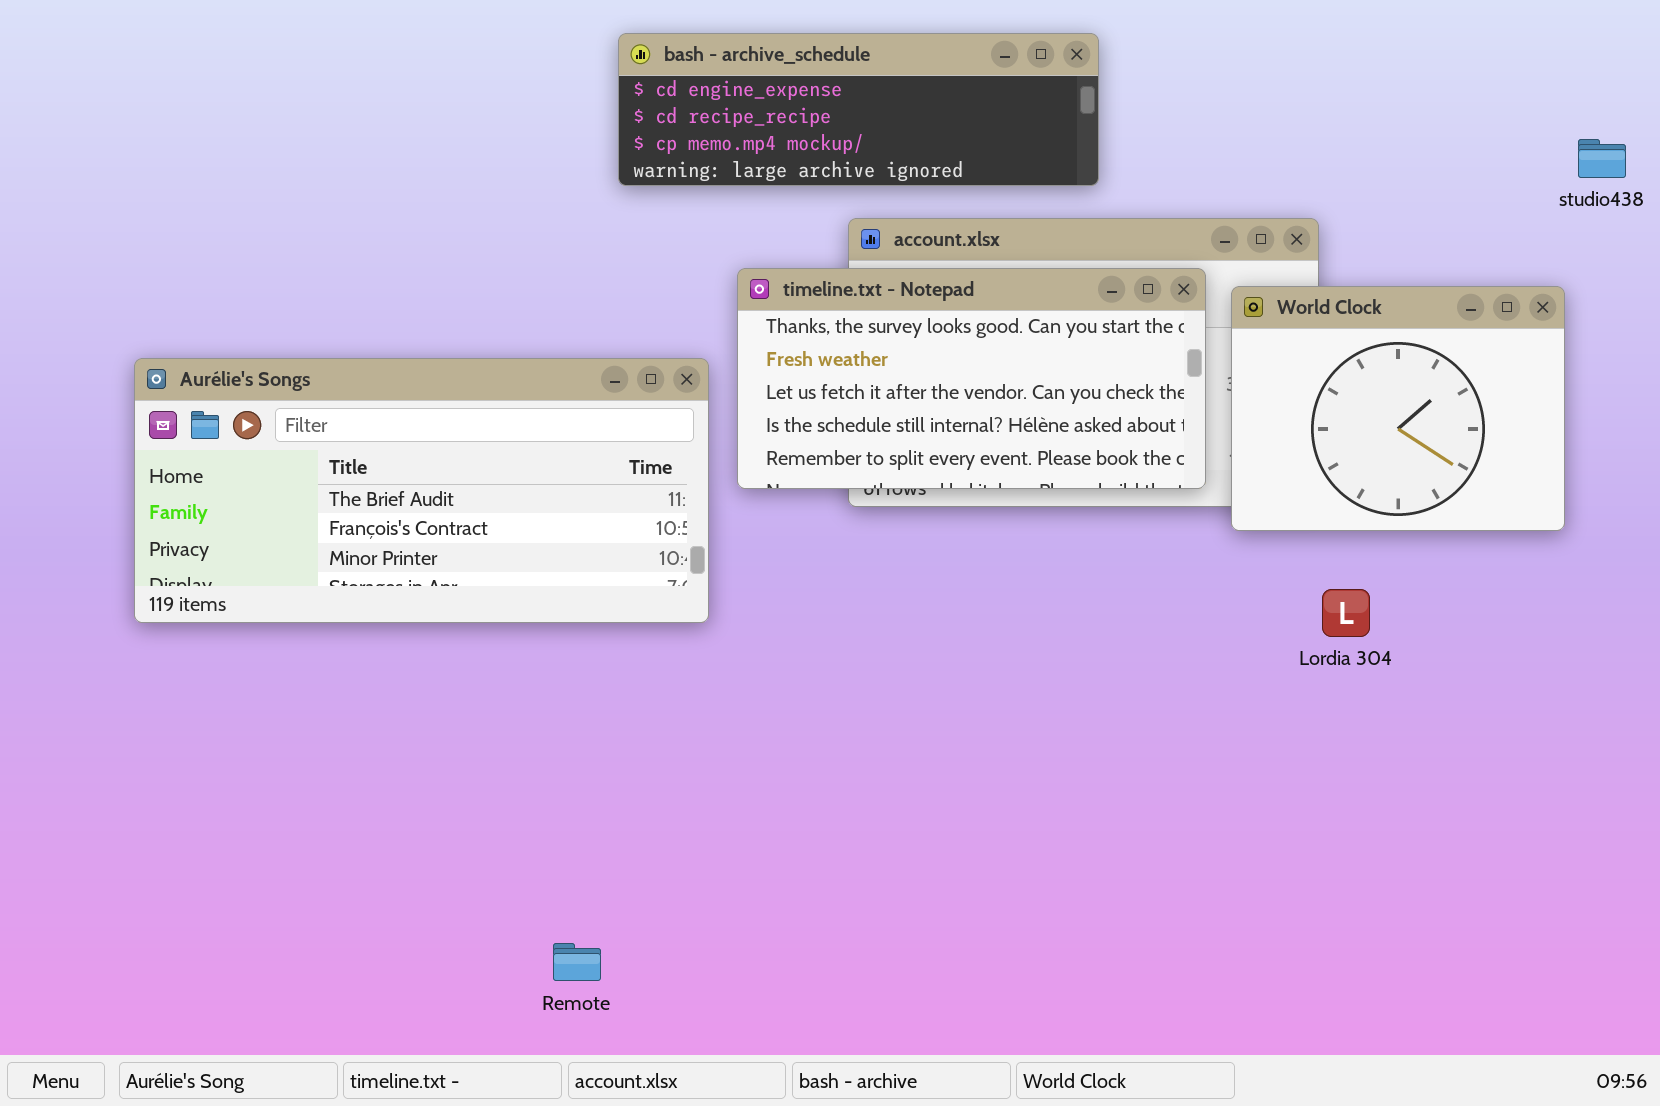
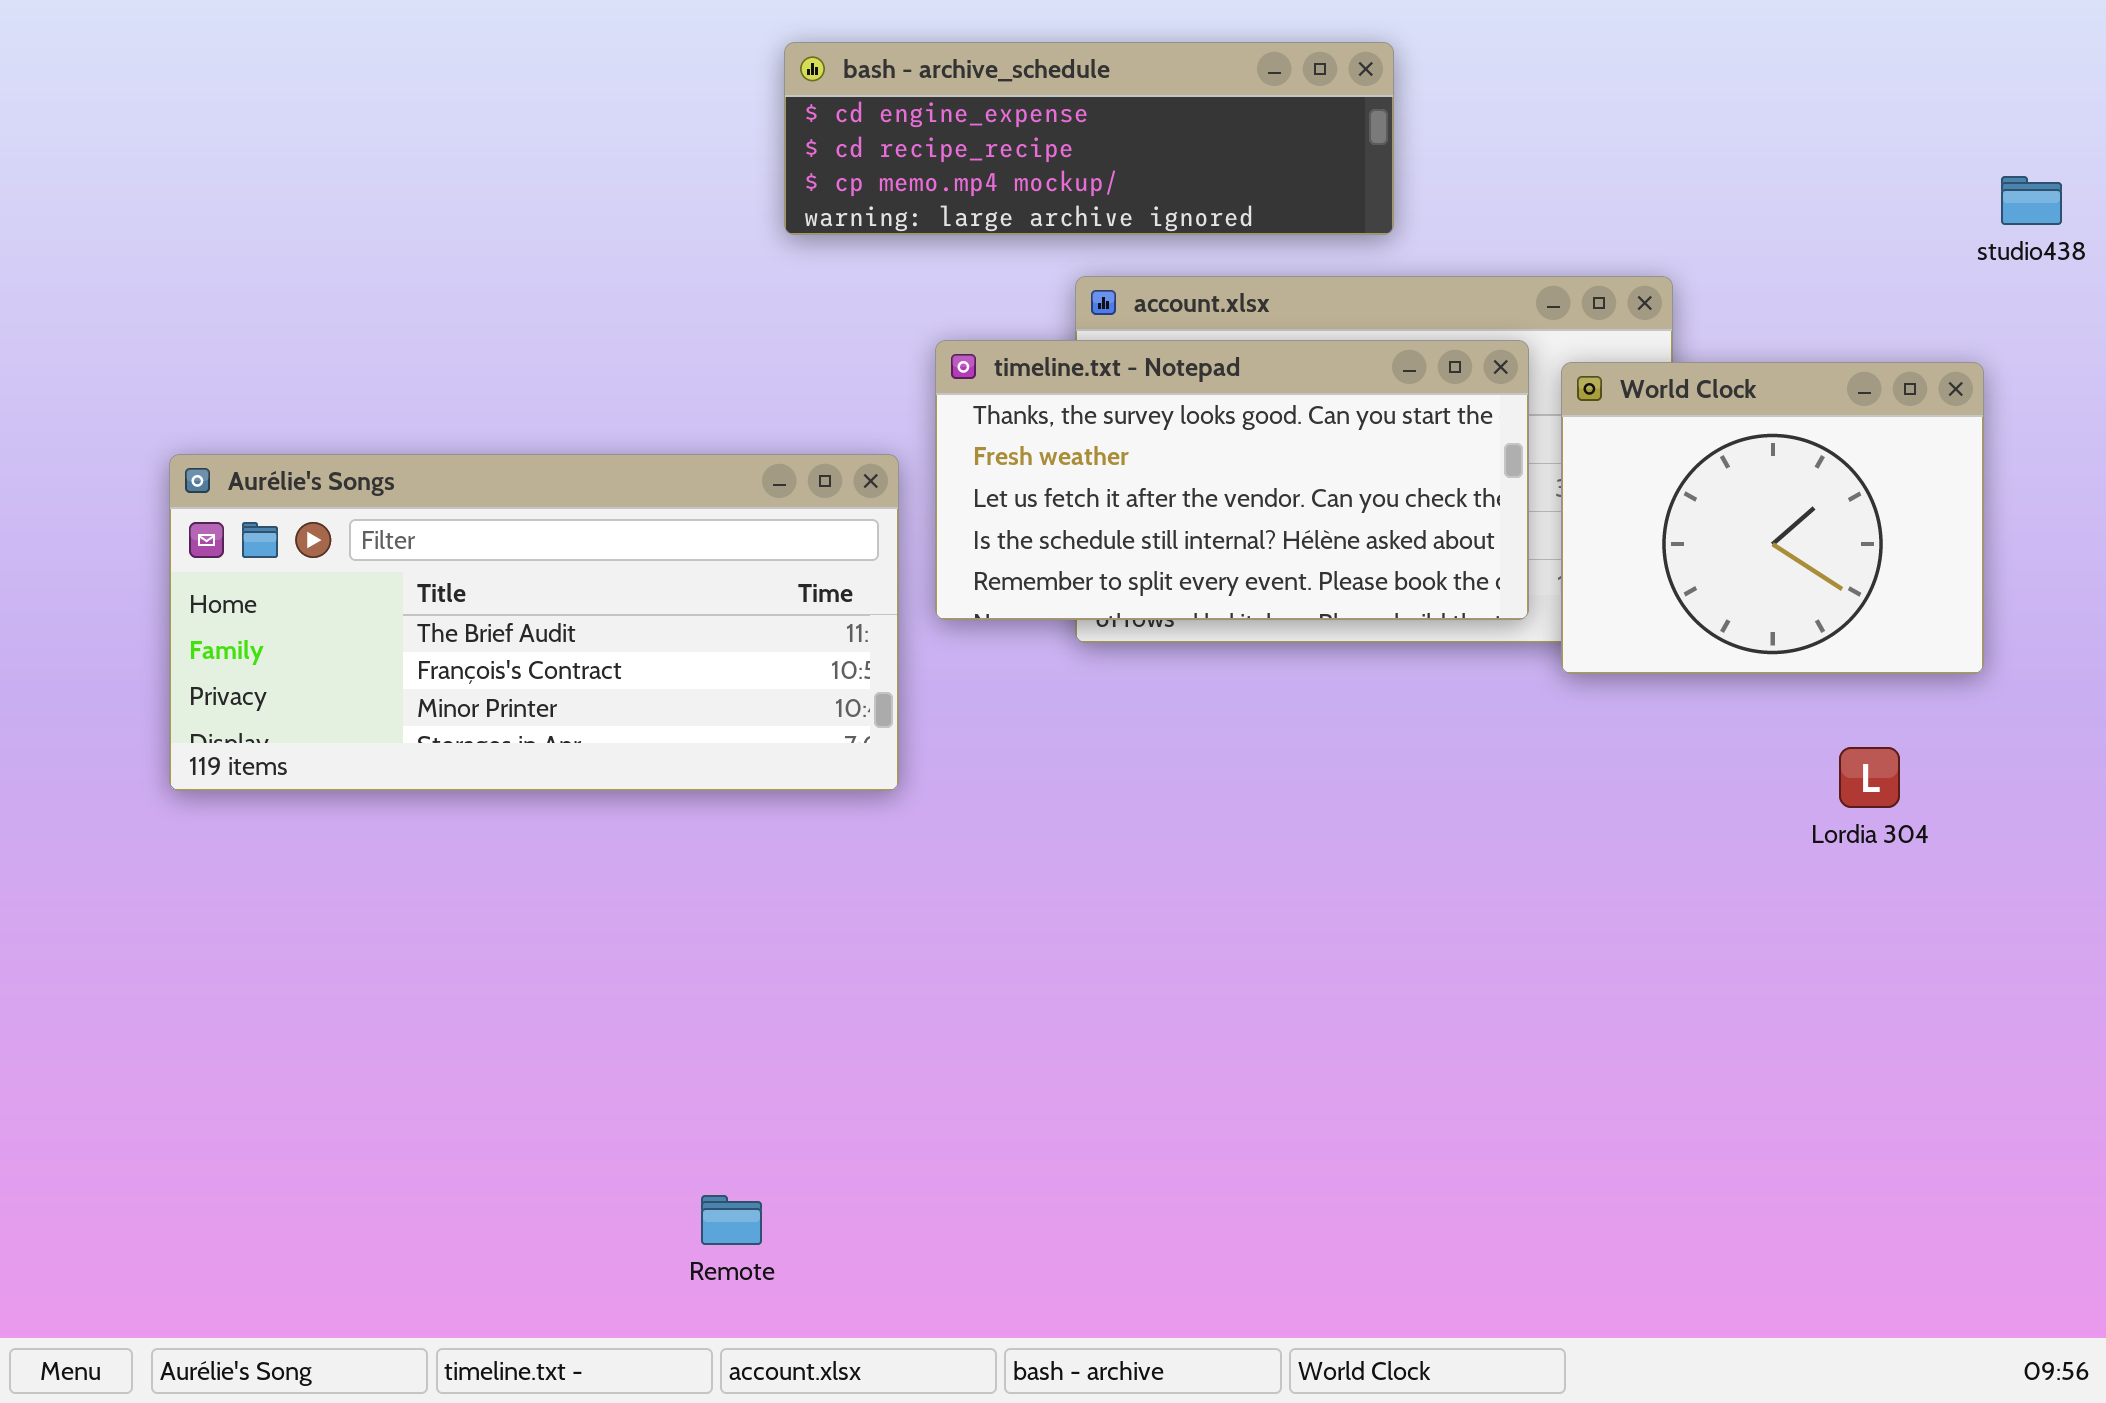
Lordia 304: [1322,589,1370,637] -> [1839,747,1900,808], moved

